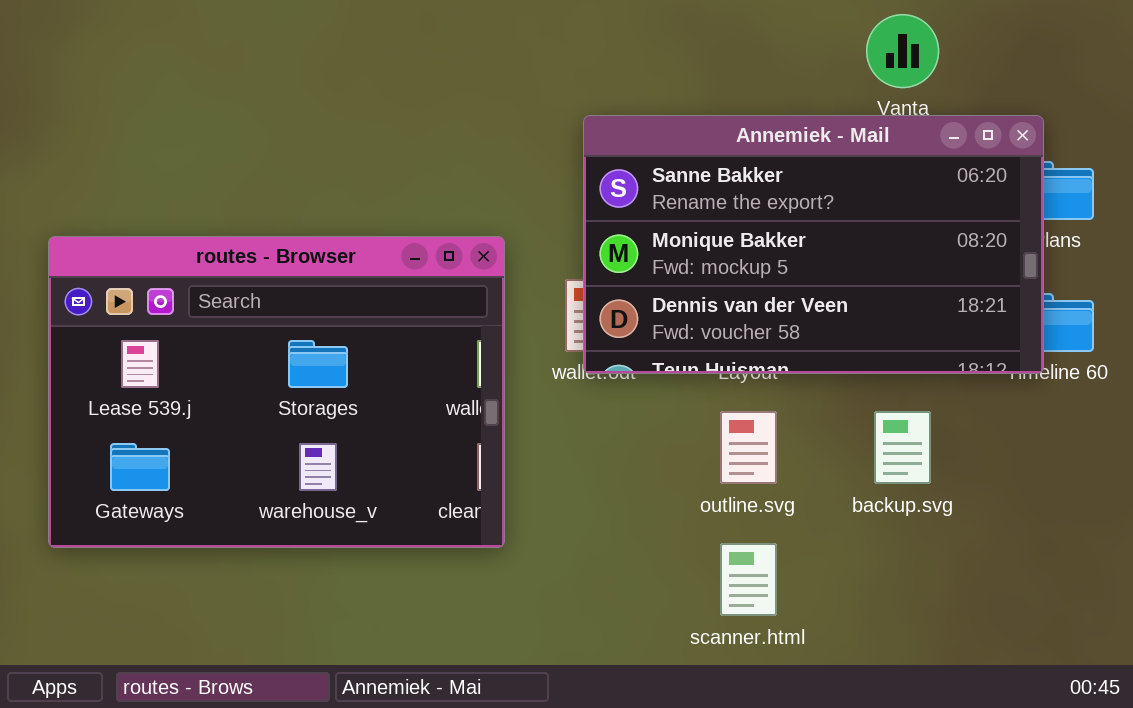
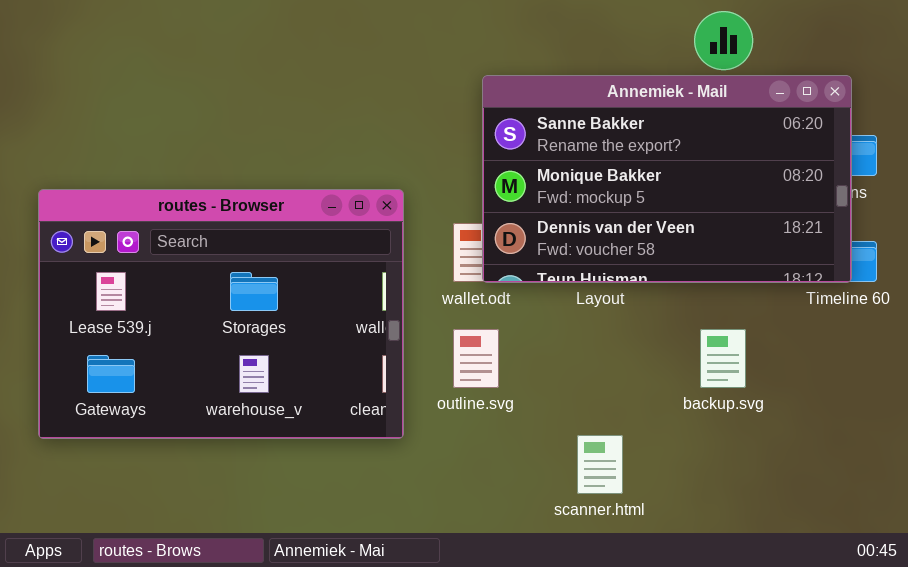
Annemiek - Mail: [583,115,1044,374] -> [482,75,852,283], moved
outline.svg: [720,411,777,484] -> [453,329,499,388], moved

